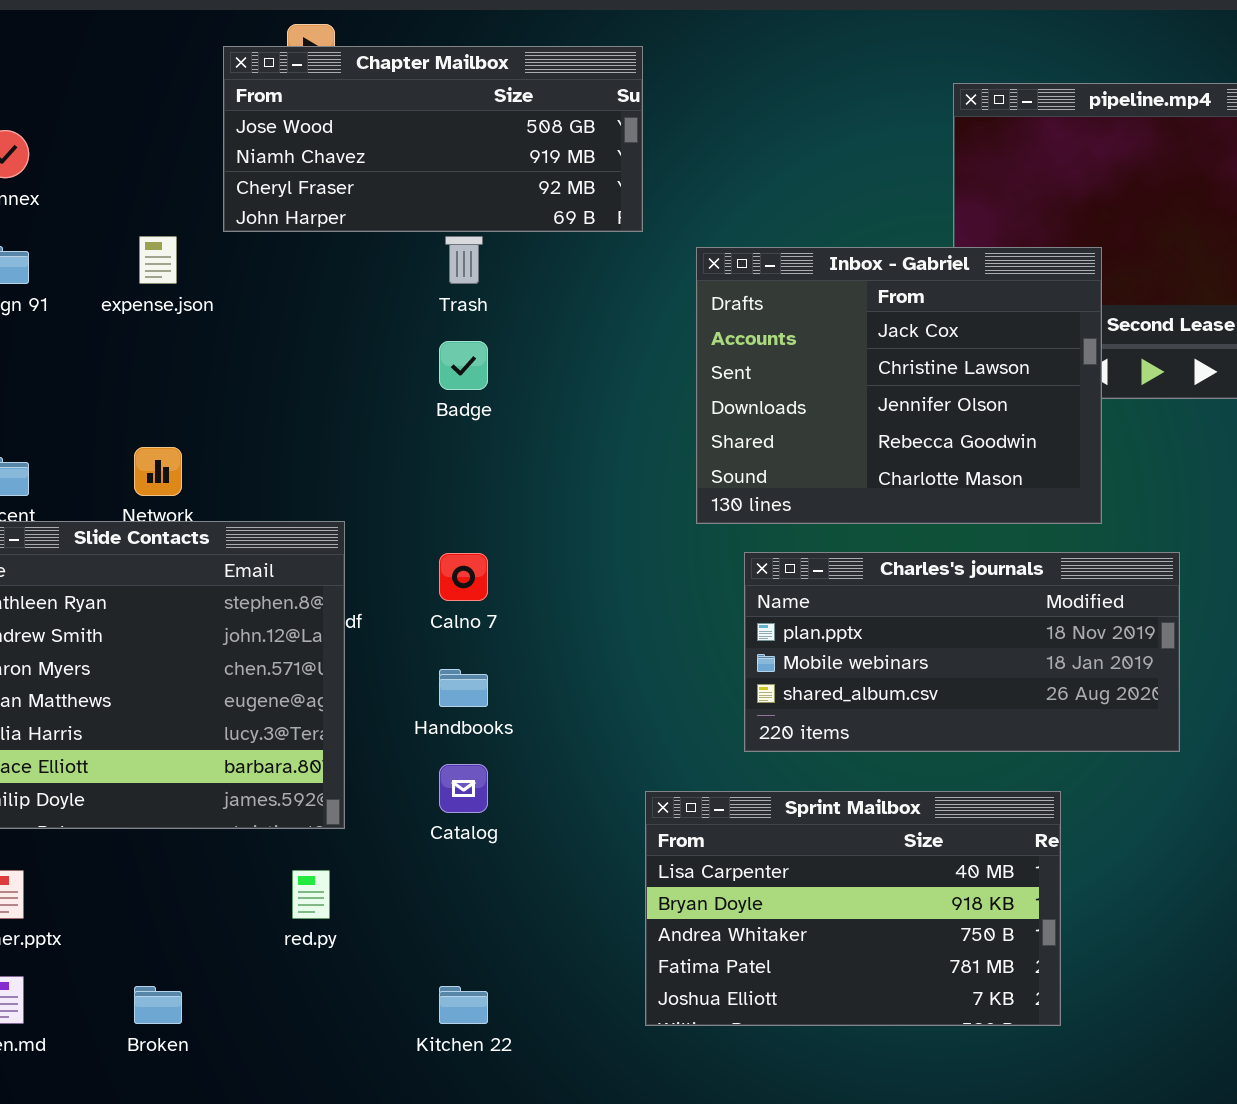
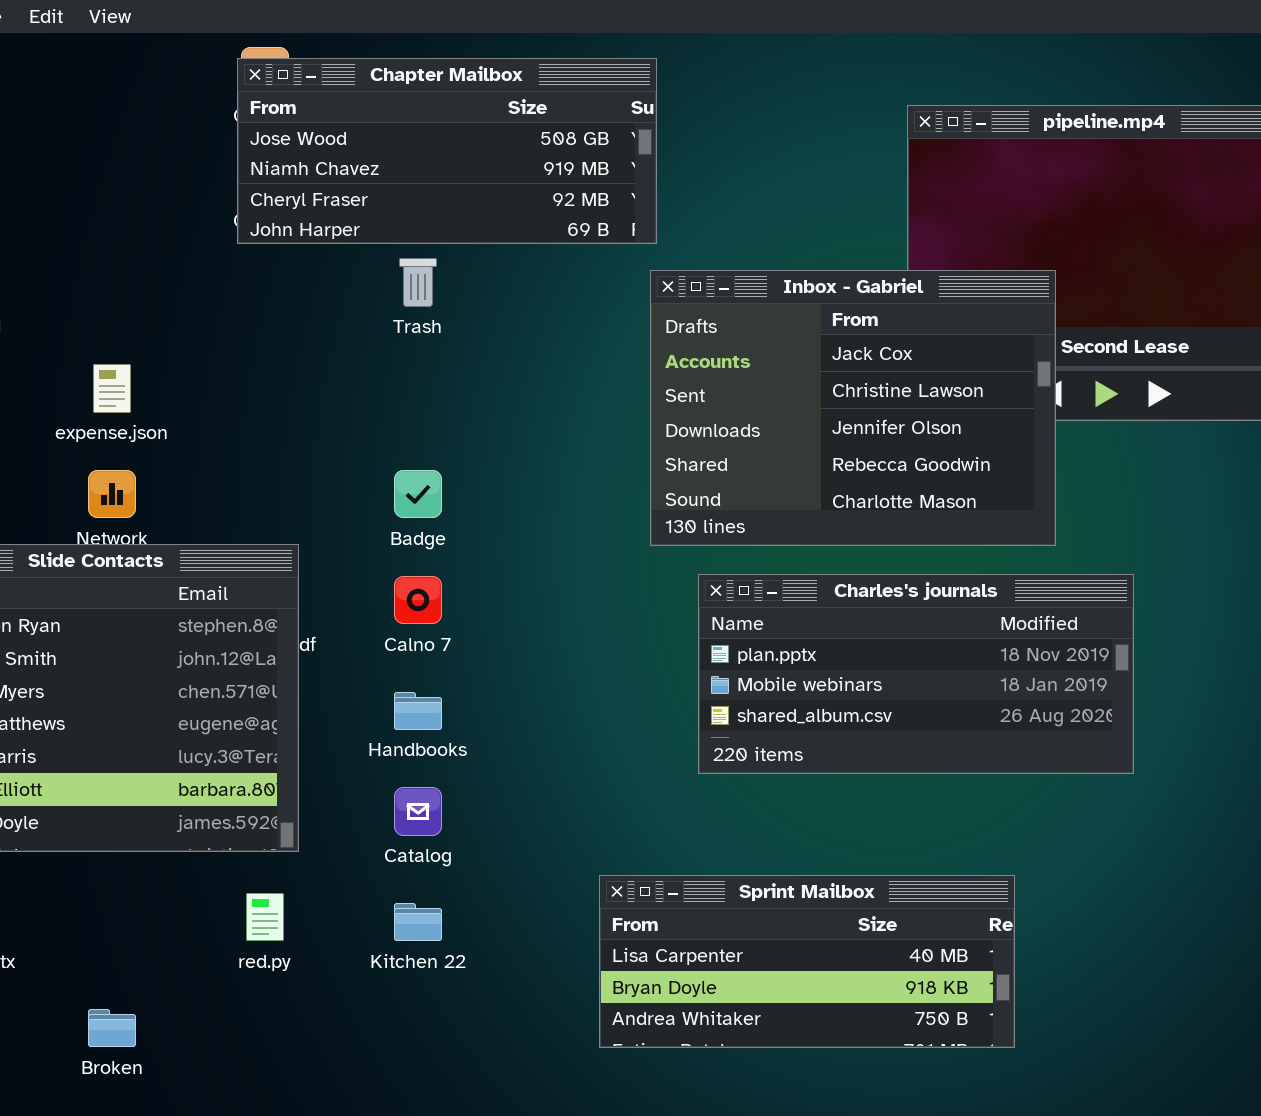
Chapter Mailbox: [223,46,643,232] -> [237,58,657,244], moved
expense.json: [139,236,177,284] -> [93,364,131,413], moved
Badge: [439,341,488,390] -> [394,470,442,518], moved
Sprint Mailbox: [645,791,1061,1026] -> [599,875,1015,1048], resized
Kitchen 22: [439,986,488,1024] -> [394,903,442,941], moved

